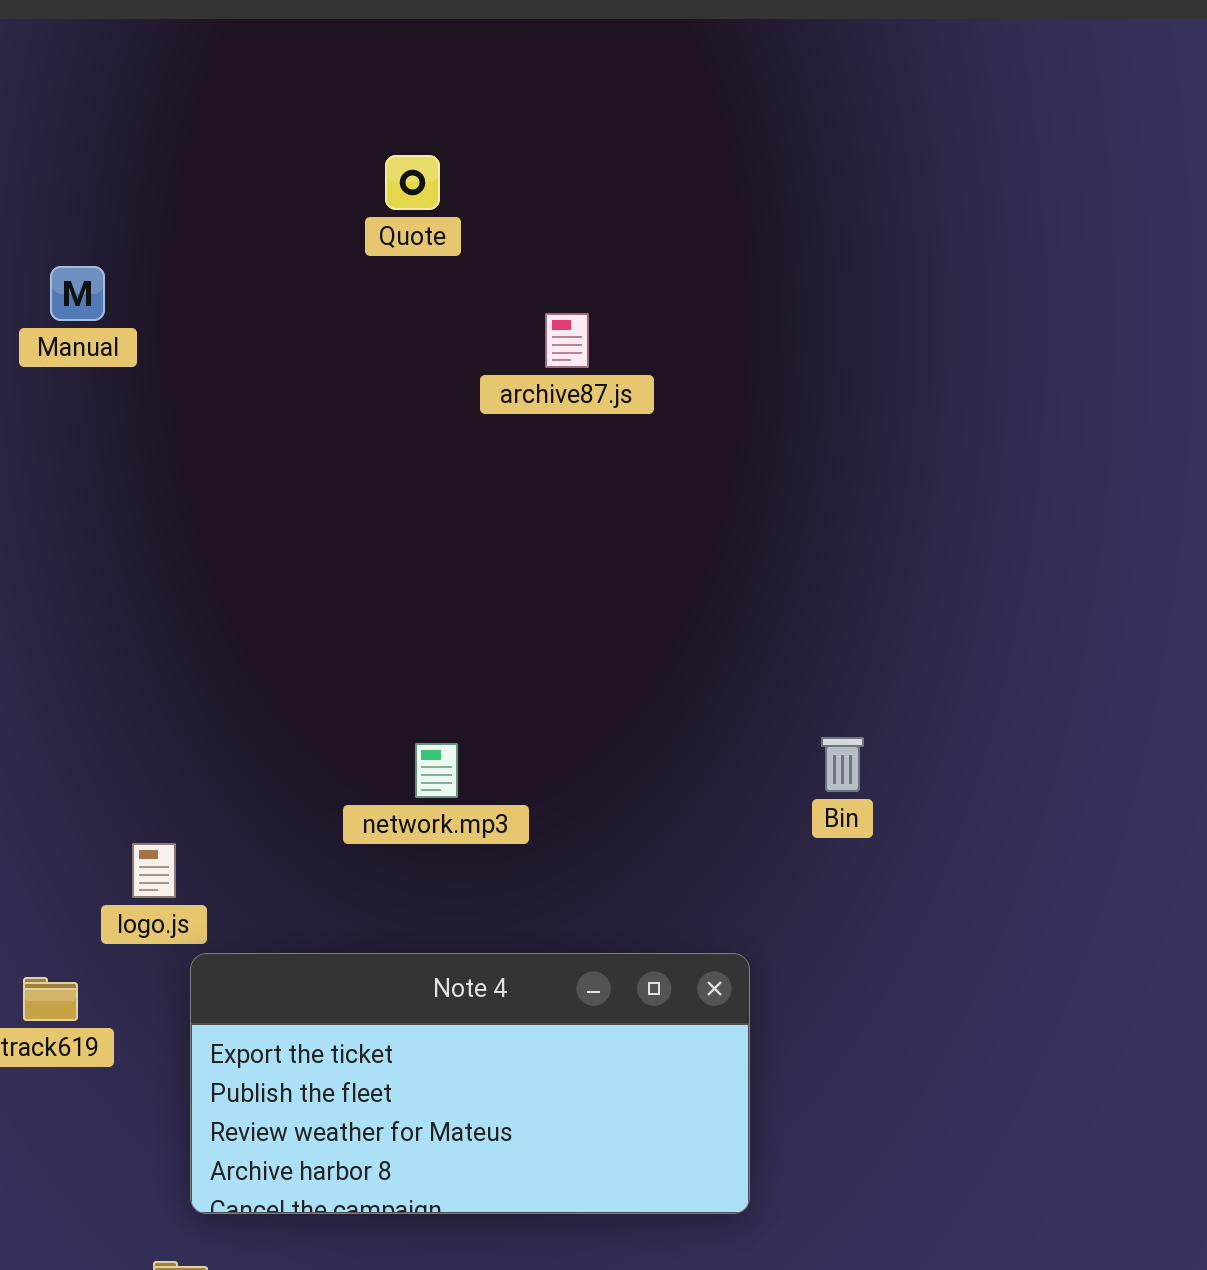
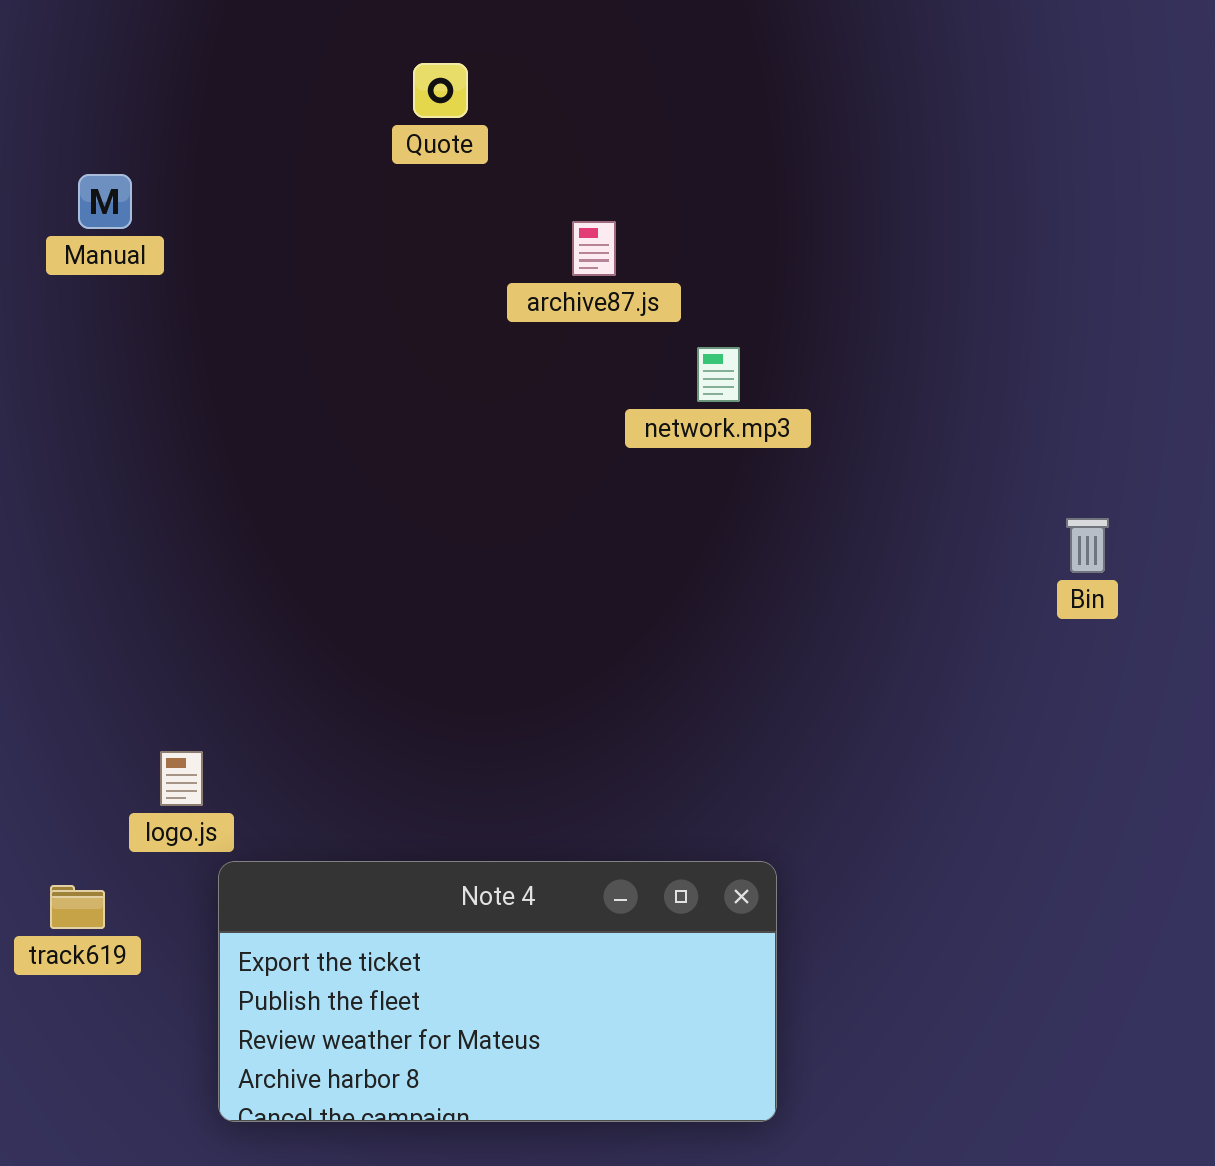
Bin: [821,737,864,792] -> [1066,518,1109,573], moved
network.mp3: [415,743,458,798] -> [697,347,740,402], moved

